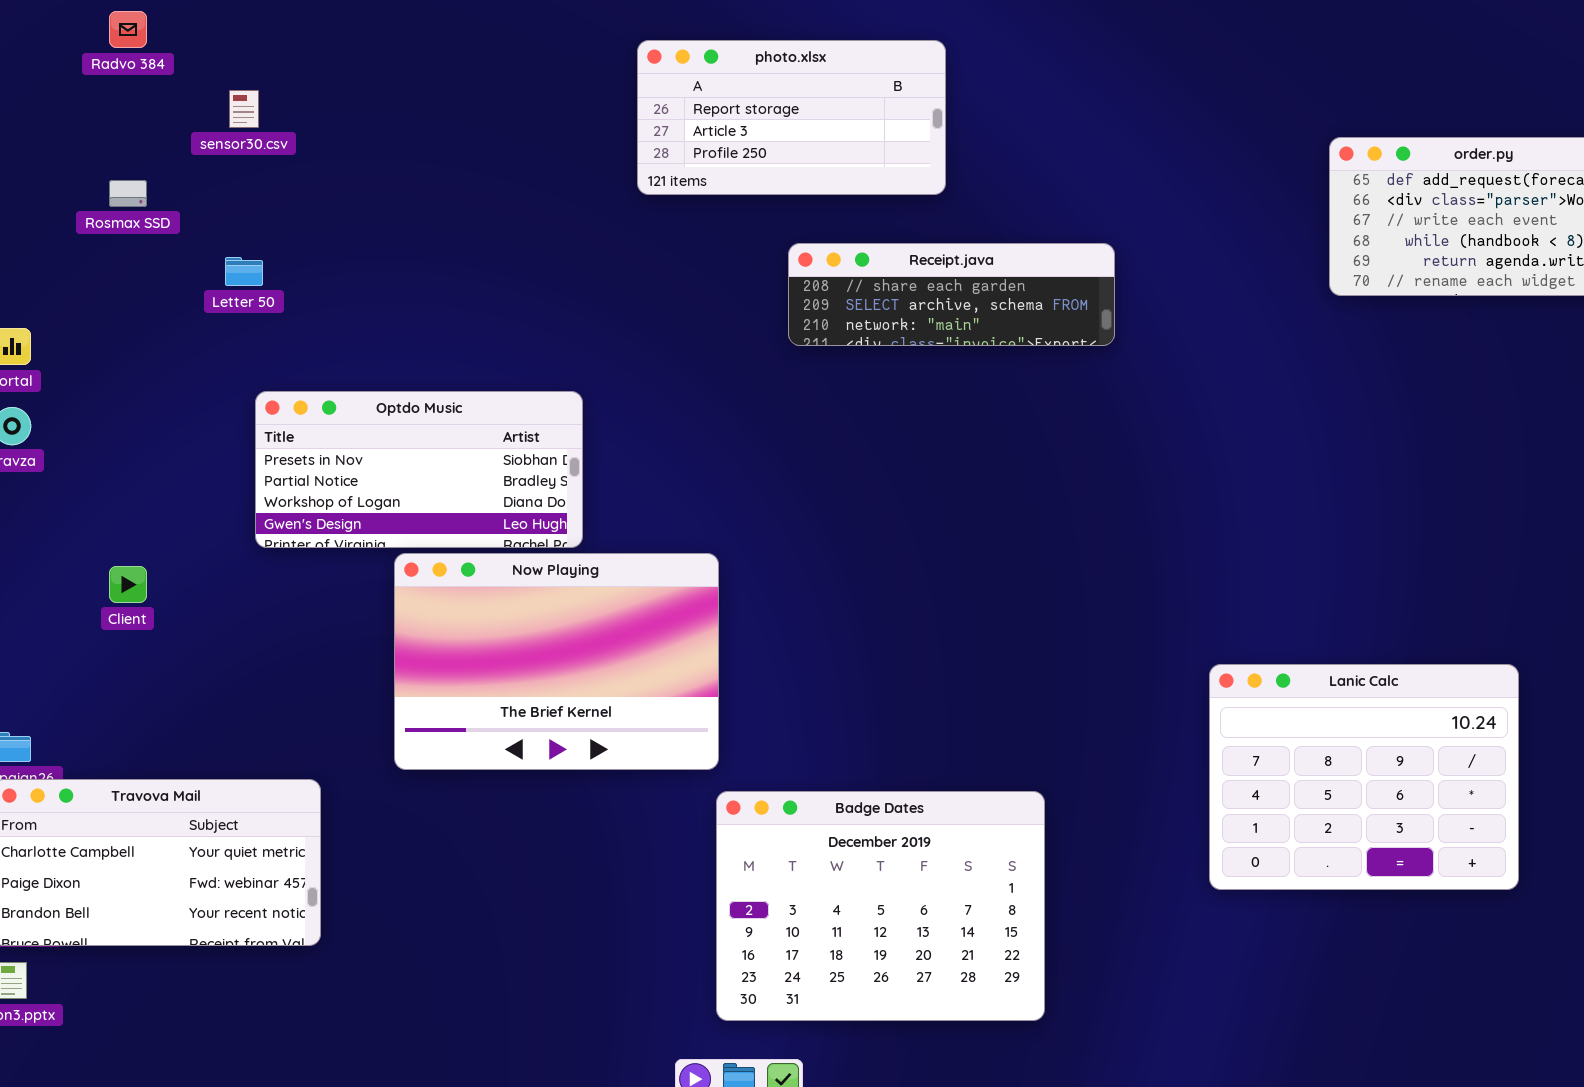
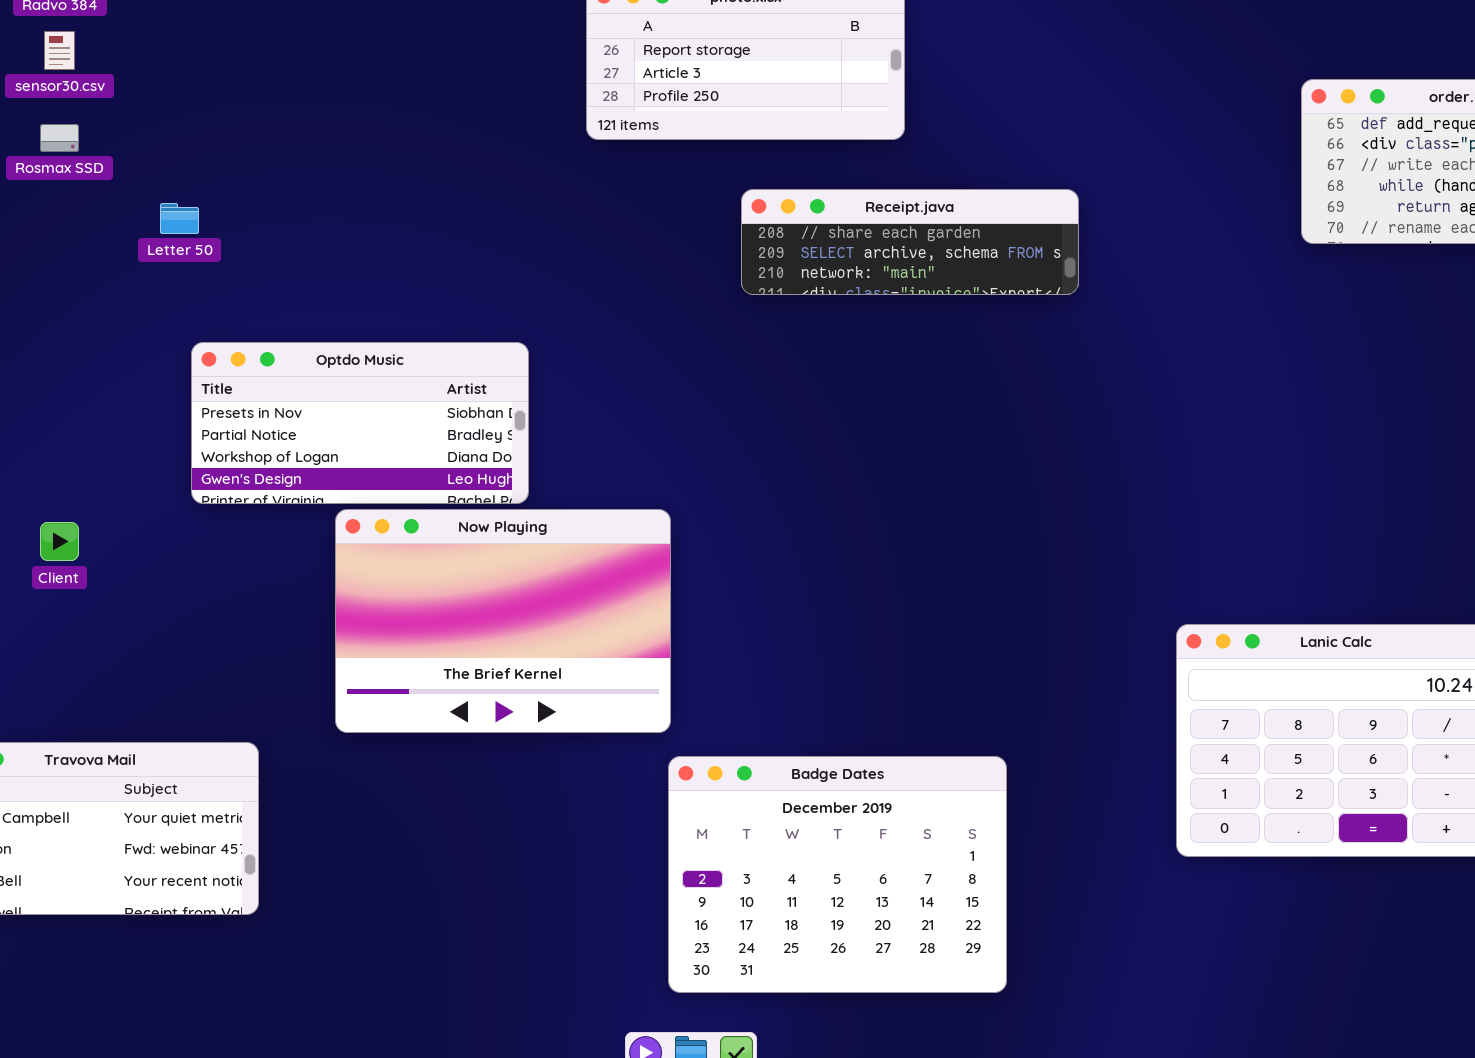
sensor30.csv: [229,90,259,128] -> [44,31,75,70], moved

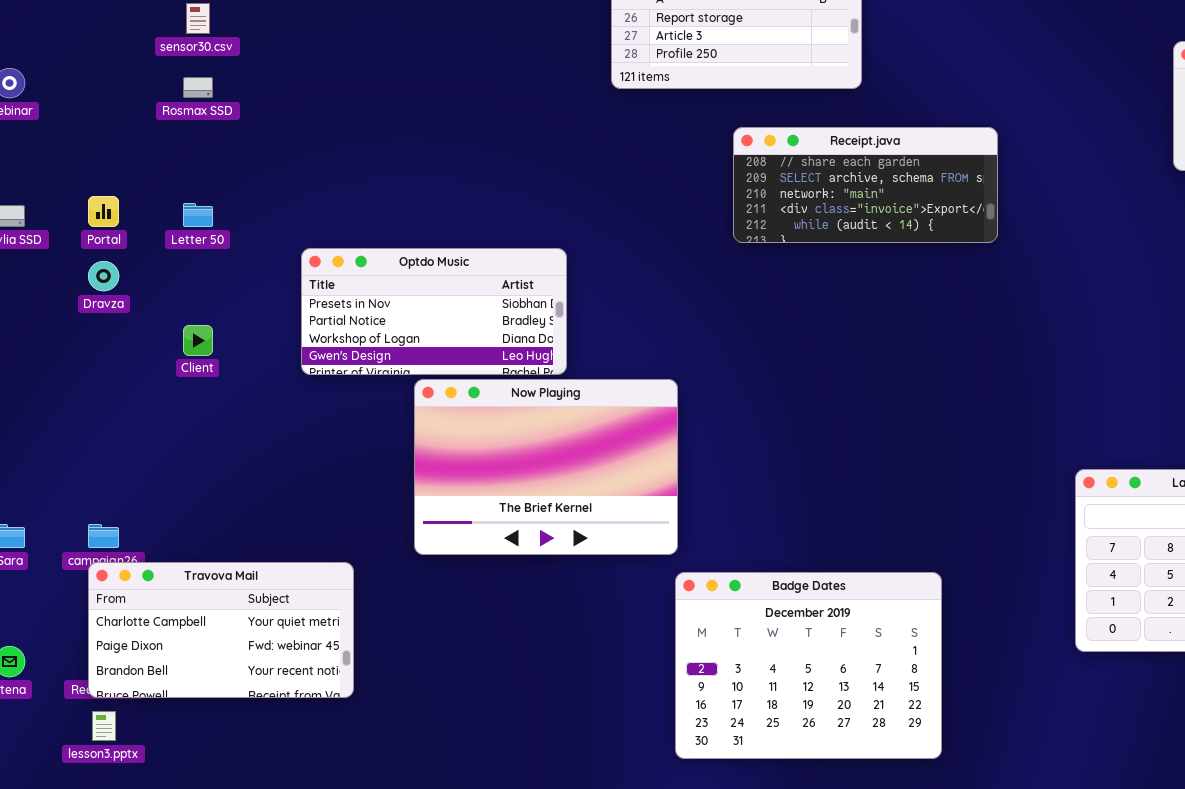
Receipt.java: [741,189,1079,295] -> [733,127,998,243], resized
Letter 50: [160,203,199,234] -> [183,203,213,227], moved
Client: [40,522,79,561] -> [183,325,213,356], moved

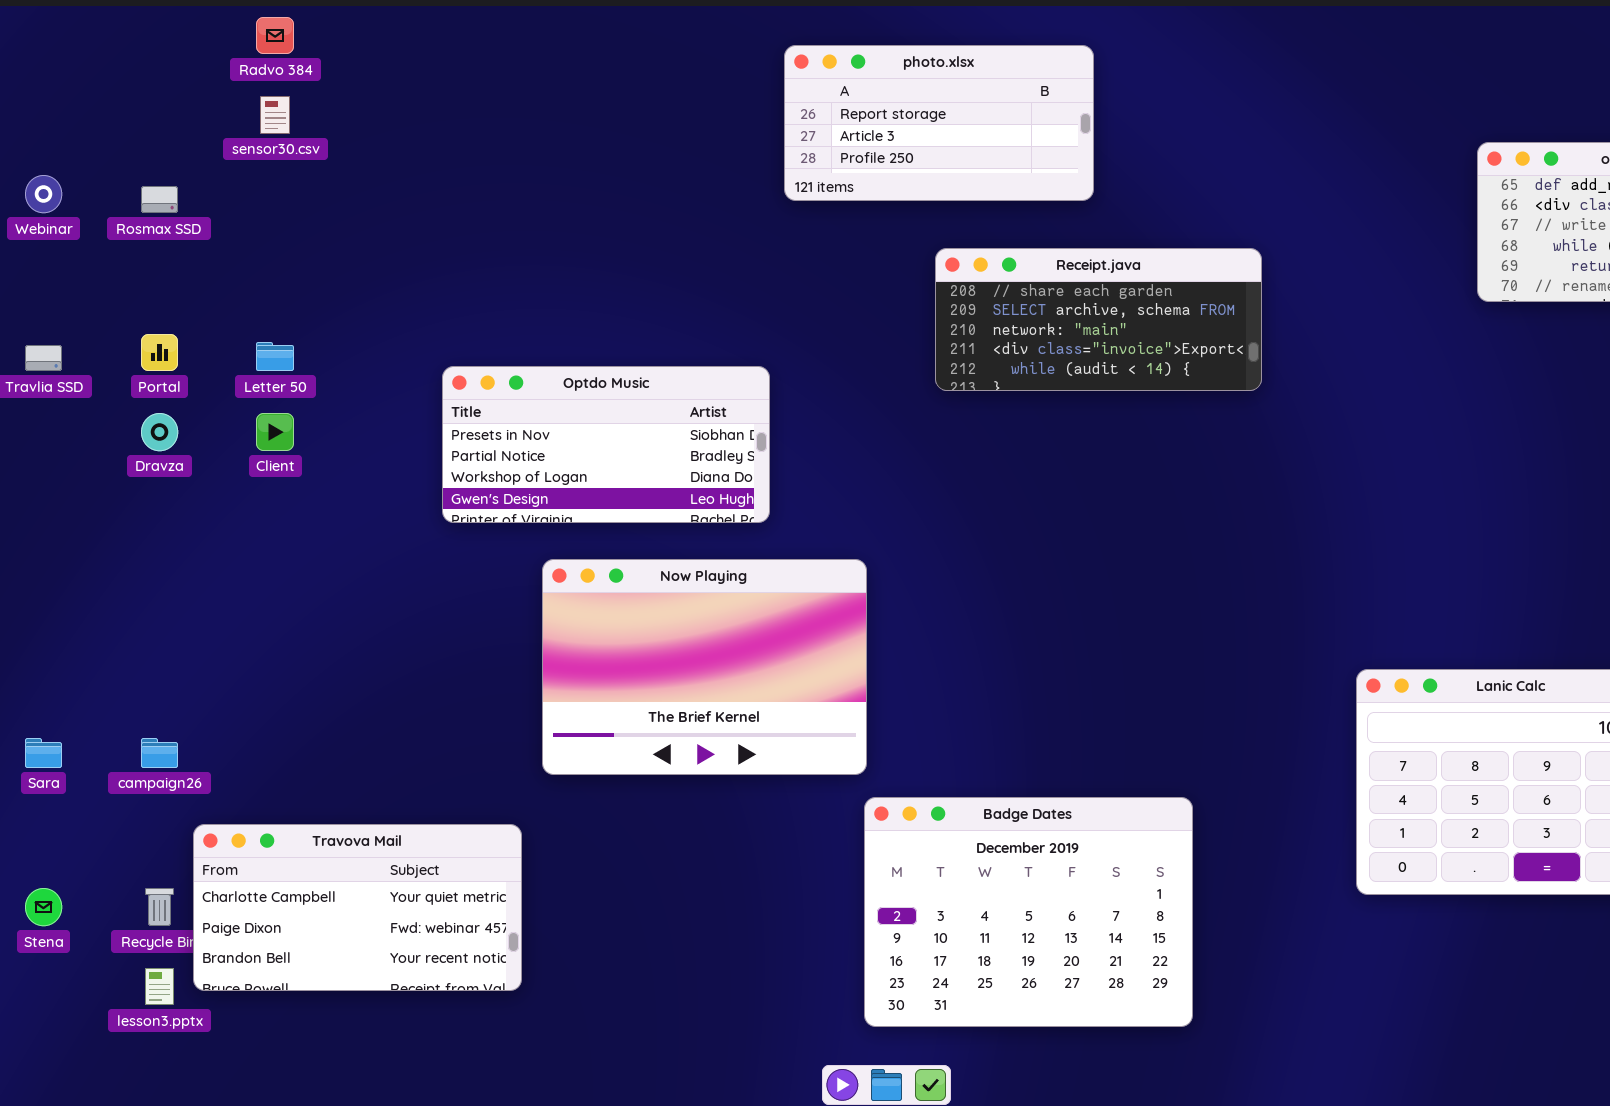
Rosmax SSD: [183,77,213,98] -> [141,186,178,213], moved
Optdo Music: [301,248,567,375] -> [442,366,770,523], moved
Client: [183,325,213,356] -> [256,413,294,451], moved
Travova Mail: [88,562,354,698] -> [193,824,522,991], moved

